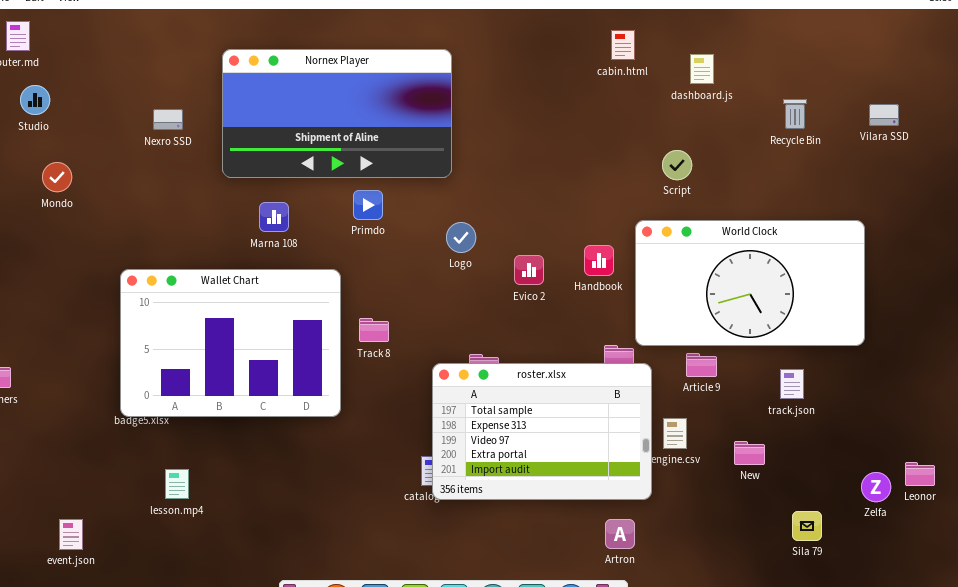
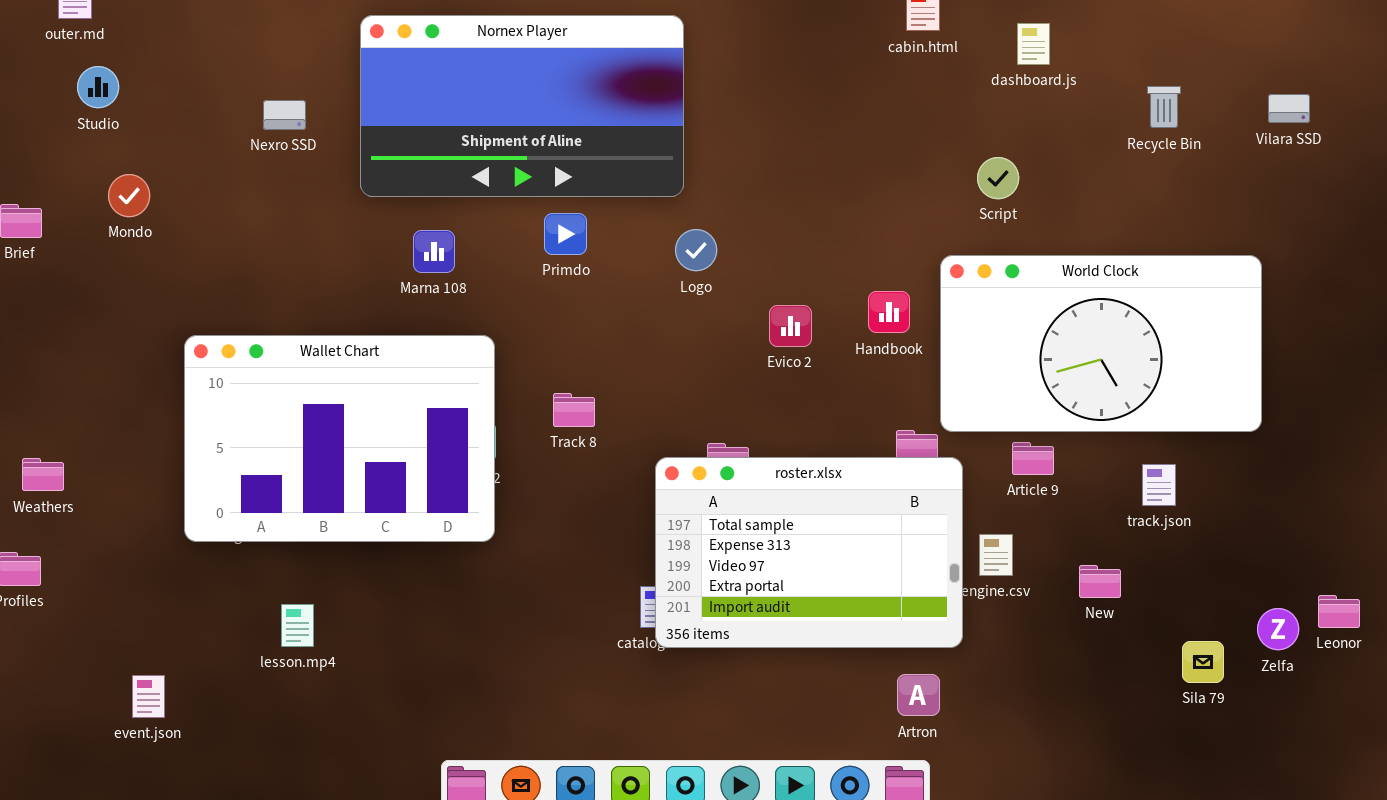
Logo: [446,222,476,253] -> [675,229,717,271], moved
Wallet Chart: [120,269,341,417] -> [184,335,495,542], moved
Sila 79: [792,511,822,541] -> [1182,641,1224,683], moved

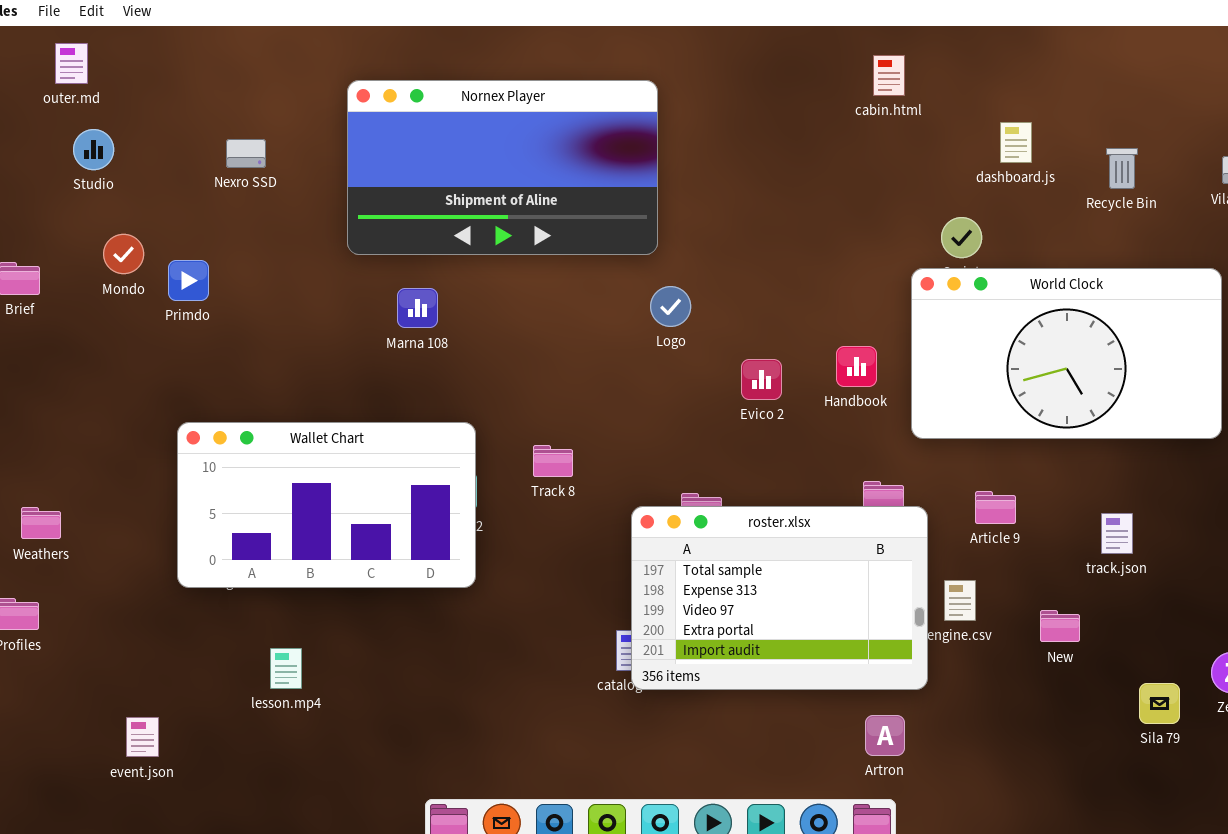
dashboard.js: [1017,23,1050,65] -> [1000,122,1032,163], moved
Nexro SSD: [263,100,306,130] -> [226,139,266,168], moved
Primdo: [544,213,587,255] -> [168,260,209,301], moved
World Clock: [940,255,1262,432] -> [911,268,1222,439], moved
Wallet Chart: [184,335,495,542] -> [177,422,476,588], resized

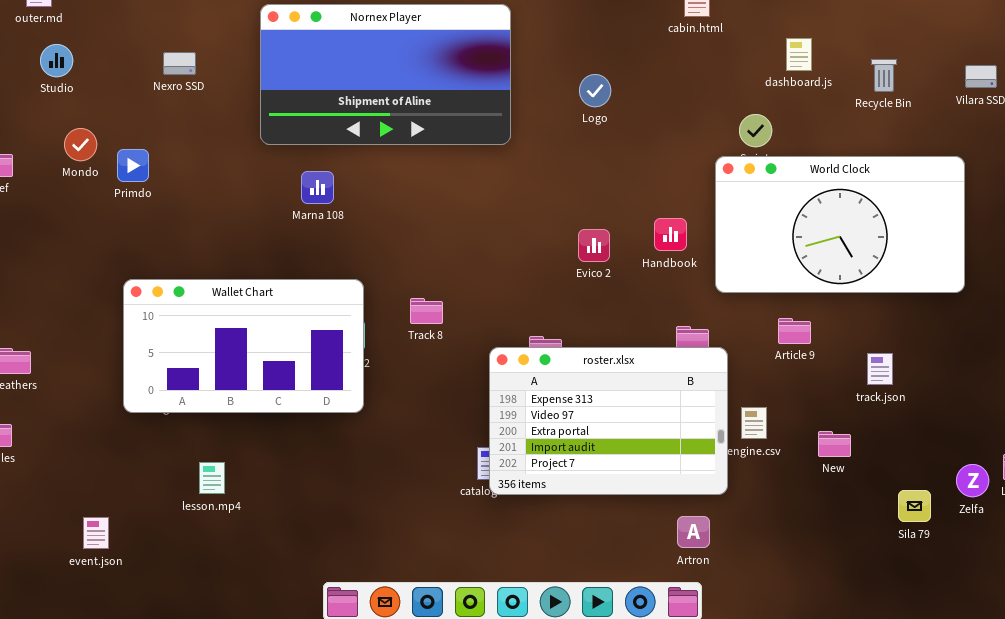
Logo: [650,286,691,327] -> [579,74,611,107], moved
Article 9: [975,491,1016,524] -> [778,318,811,344], moved
roster.xlsx: [631,506,928,690] -> [489,347,728,495], scrolled down 1 row

